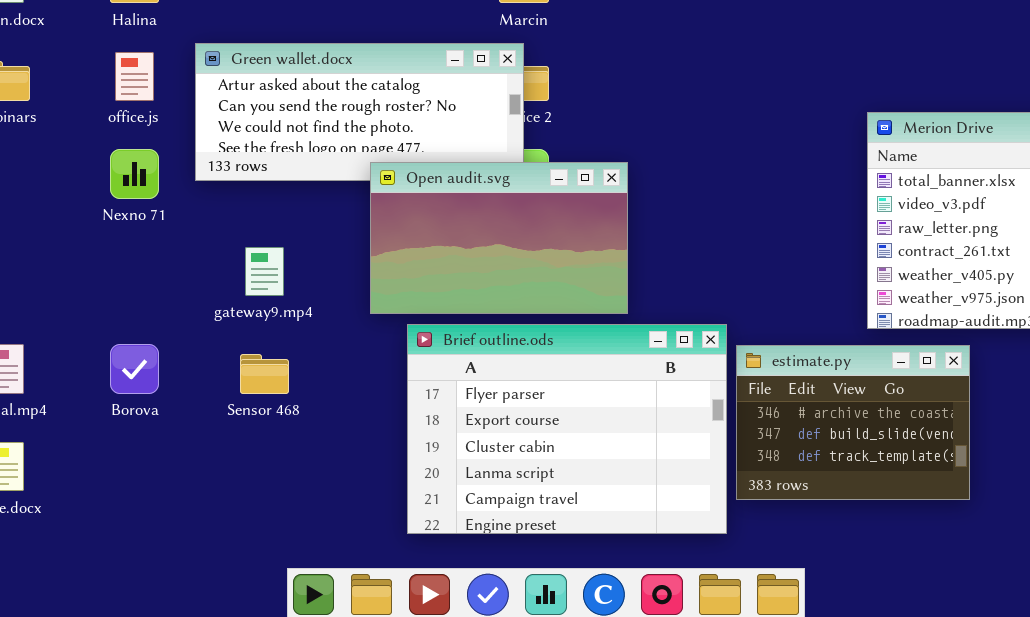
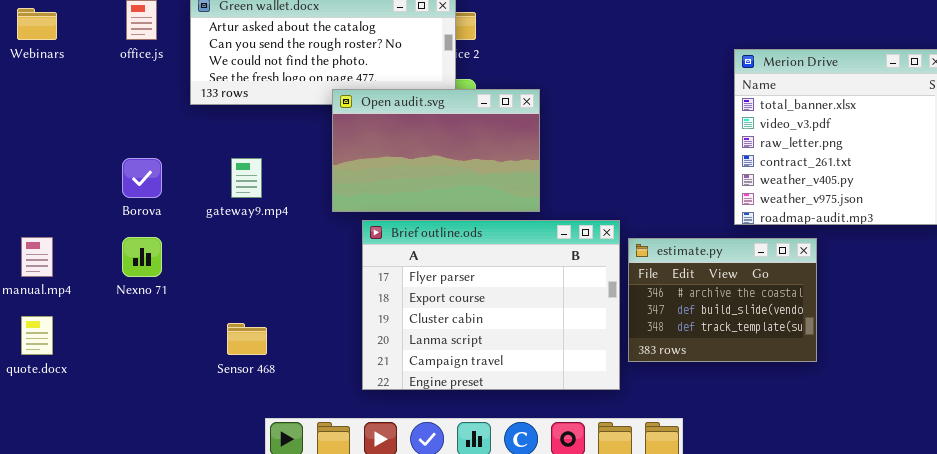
Nexno 71: [110,149,159,199] -> [122,237,162,277], moved
Borova: [110,344,159,394] -> [122,158,162,198], moved
Sensor 468: [240,354,289,394] -> [227,323,267,355], moved

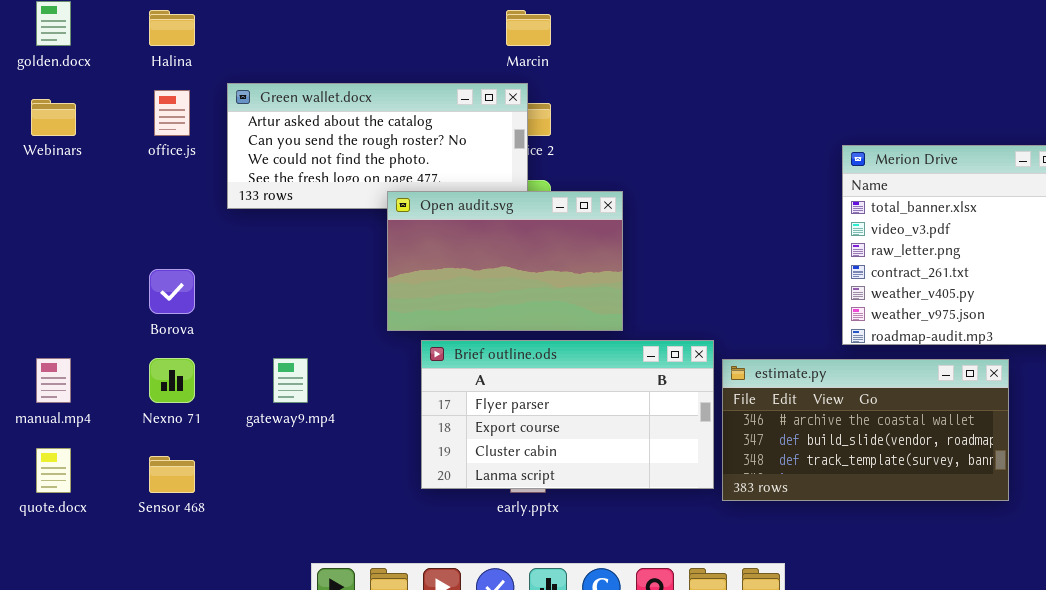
gateway9.mp4: [231,158,262,198] -> [273,358,308,403], moved
Brief outline.ods: [362,220,620,390] -> [421,340,714,489], resized
estimate.py: [628,238,817,362] -> [722,359,1009,501], resized
Sensor 468: [227,323,267,355] -> [149,456,195,493], moved

